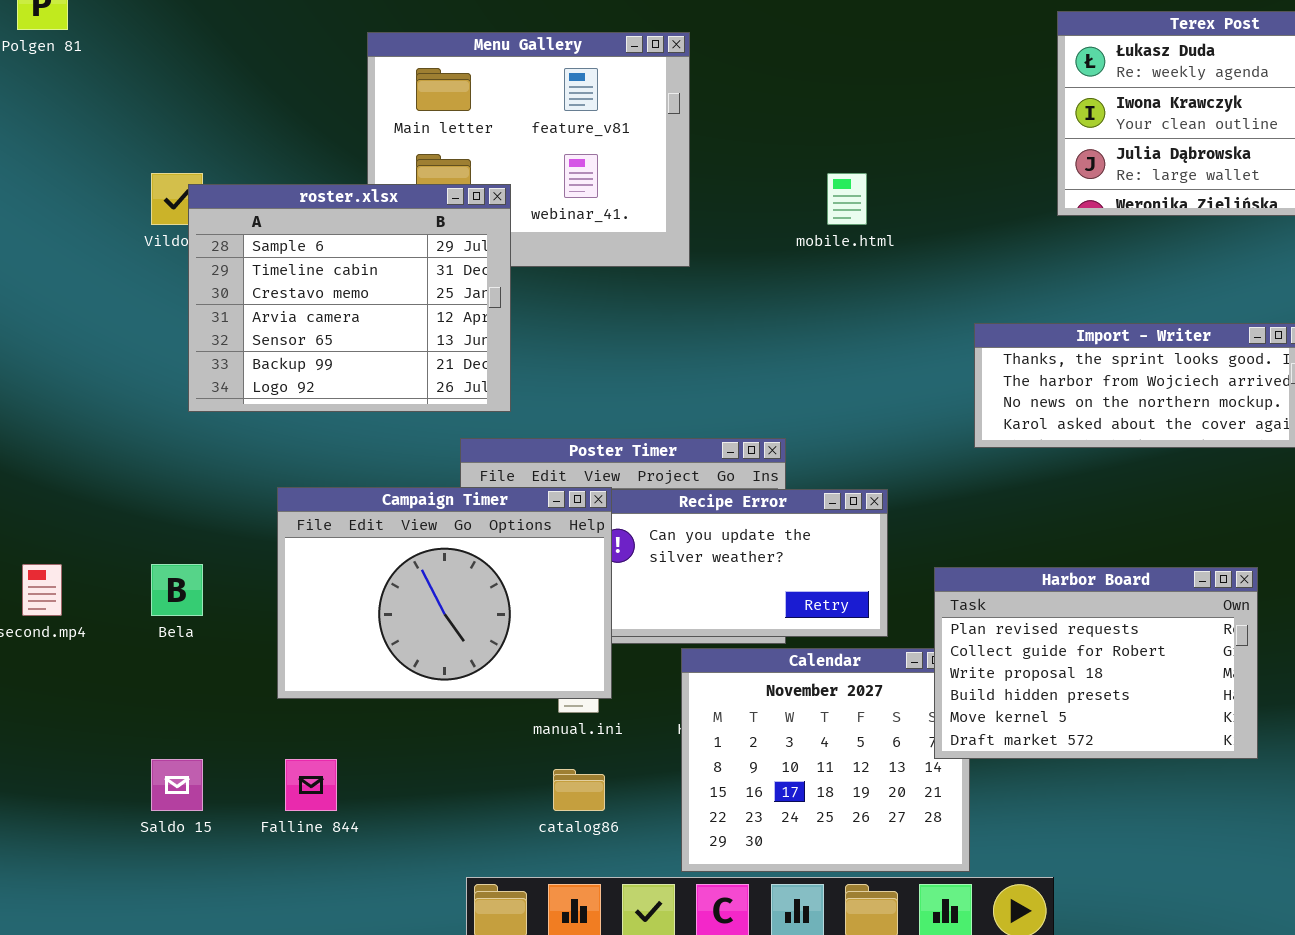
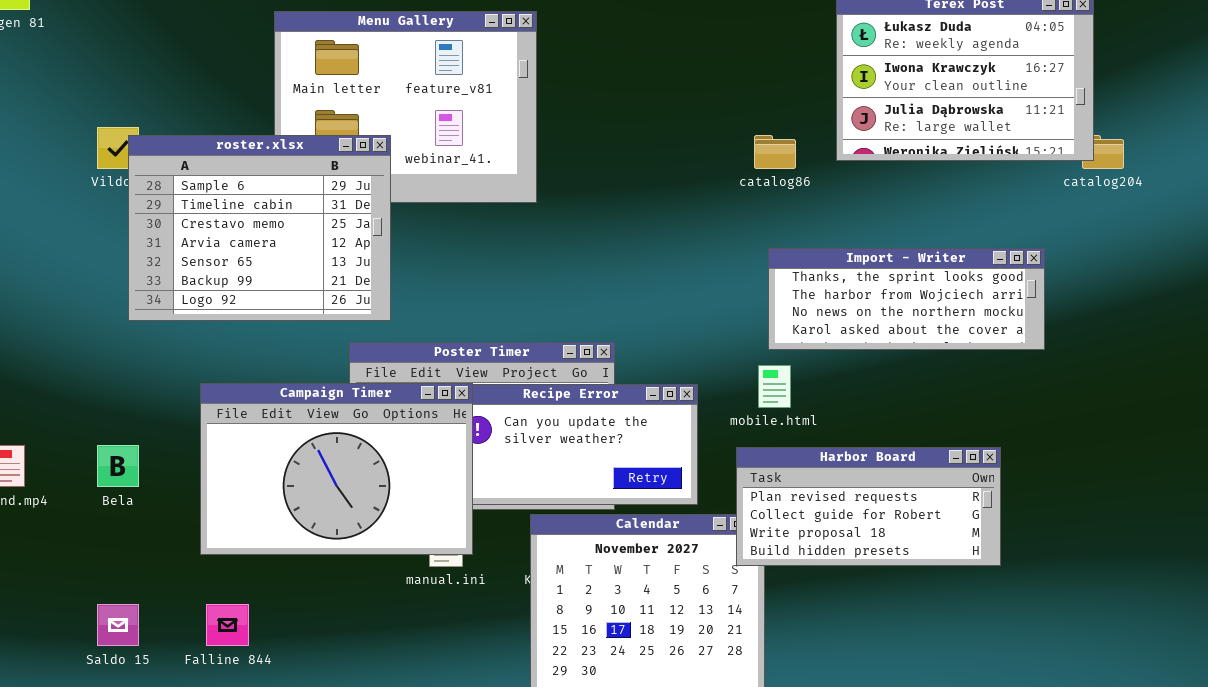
mobile.html: [827,173,867,225] -> [758,365,791,408], moved
Harbor Board: [934,567,1258,759] -> [736,447,1001,566], resized
catalog86: [553,769,605,811] -> [754,135,796,169], moved

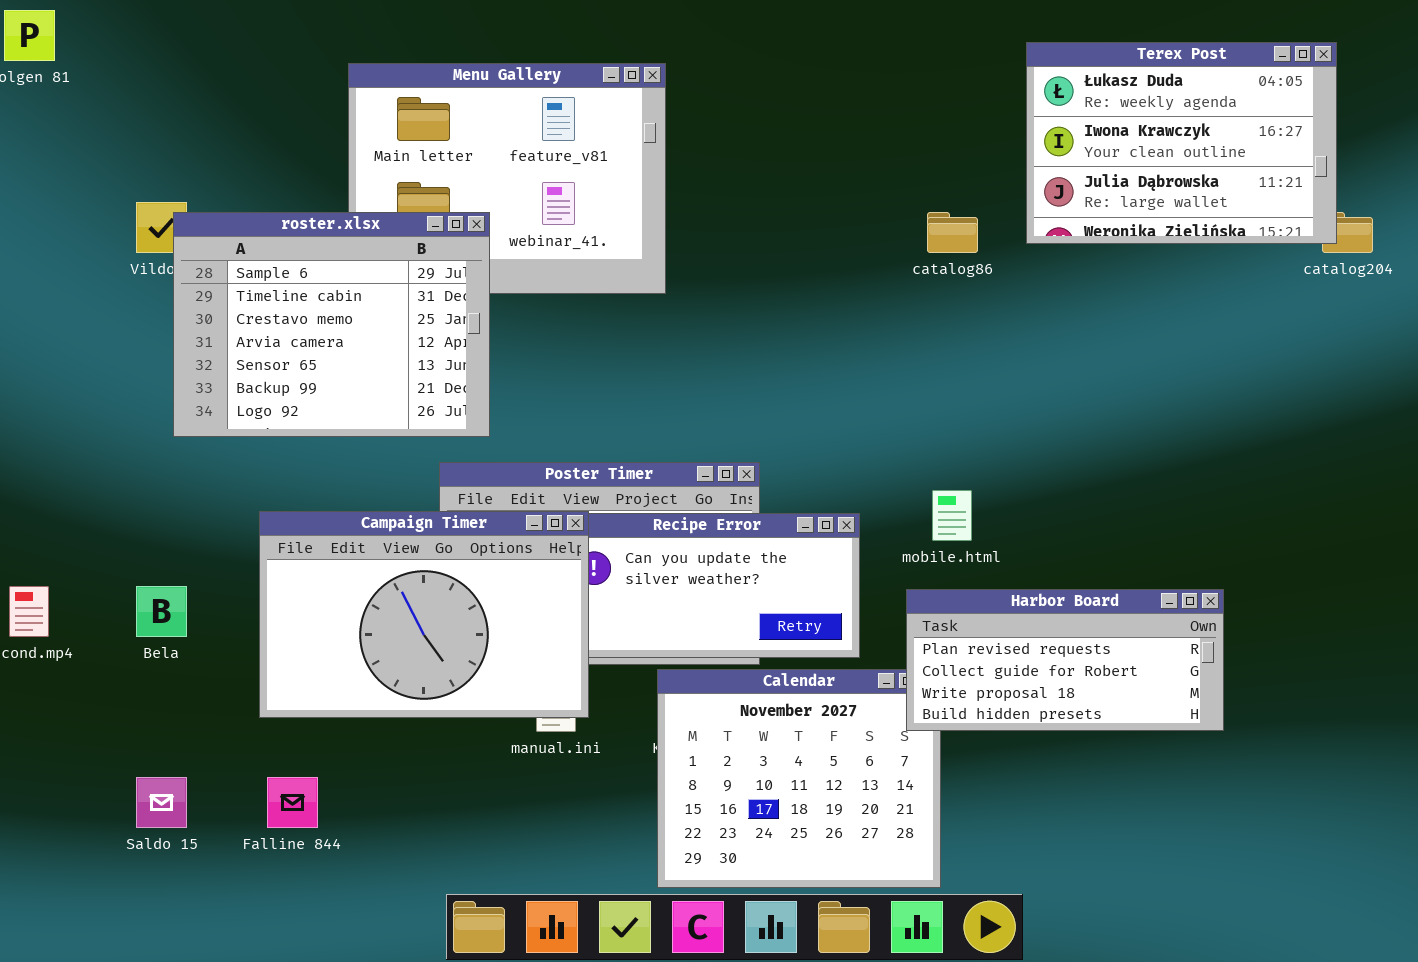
Import - Writer: [768,248,1045,350] -> none, closed

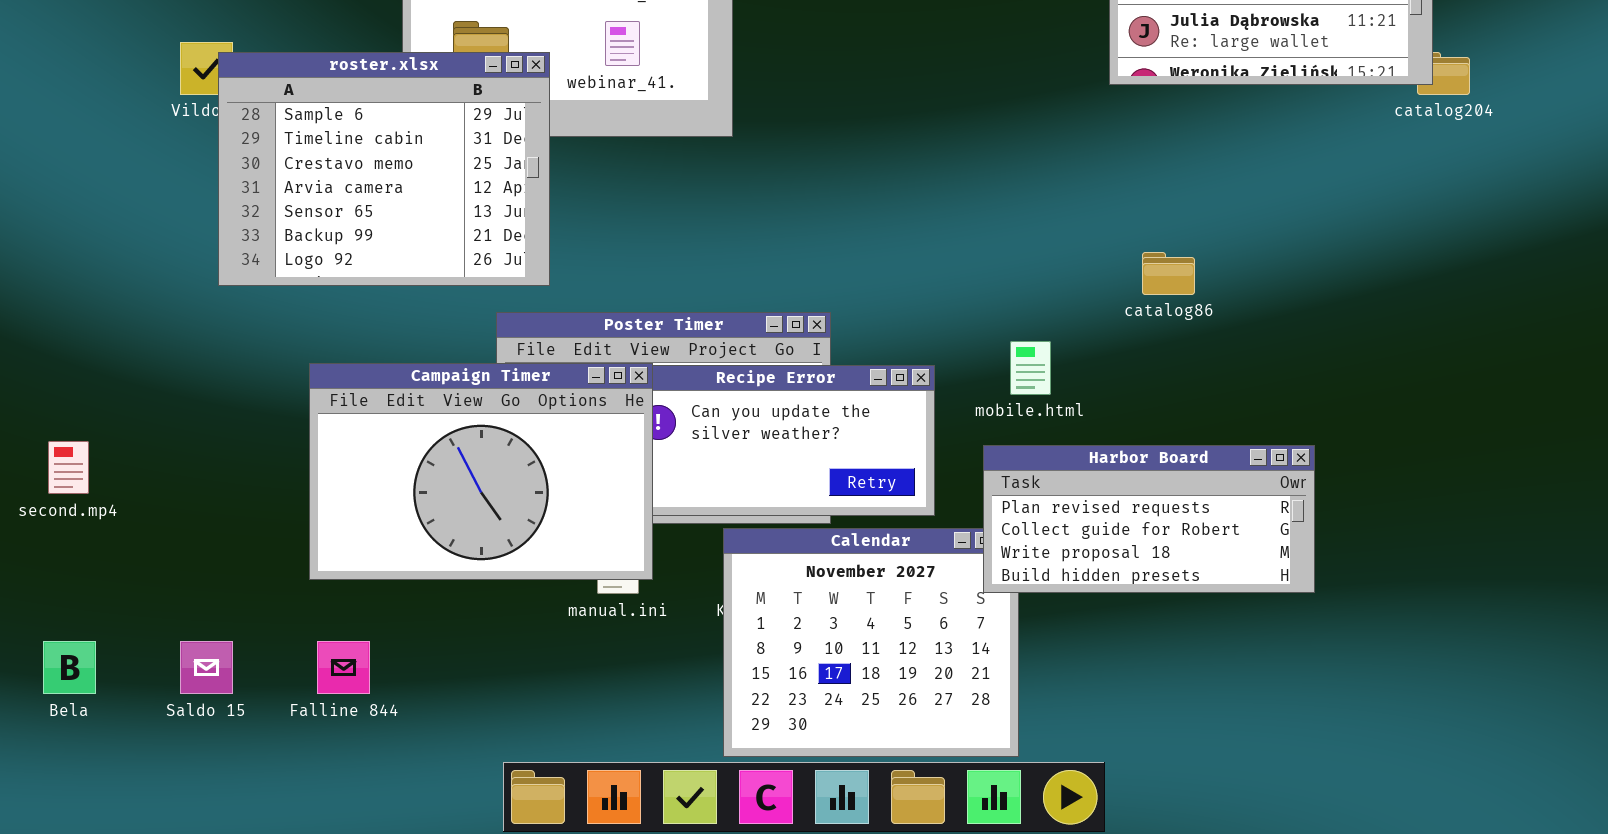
catalog86: [927,212,978,253] -> [1142,252,1195,295], moved
Bela: [136,586,187,637] -> [43,641,96,694], moved

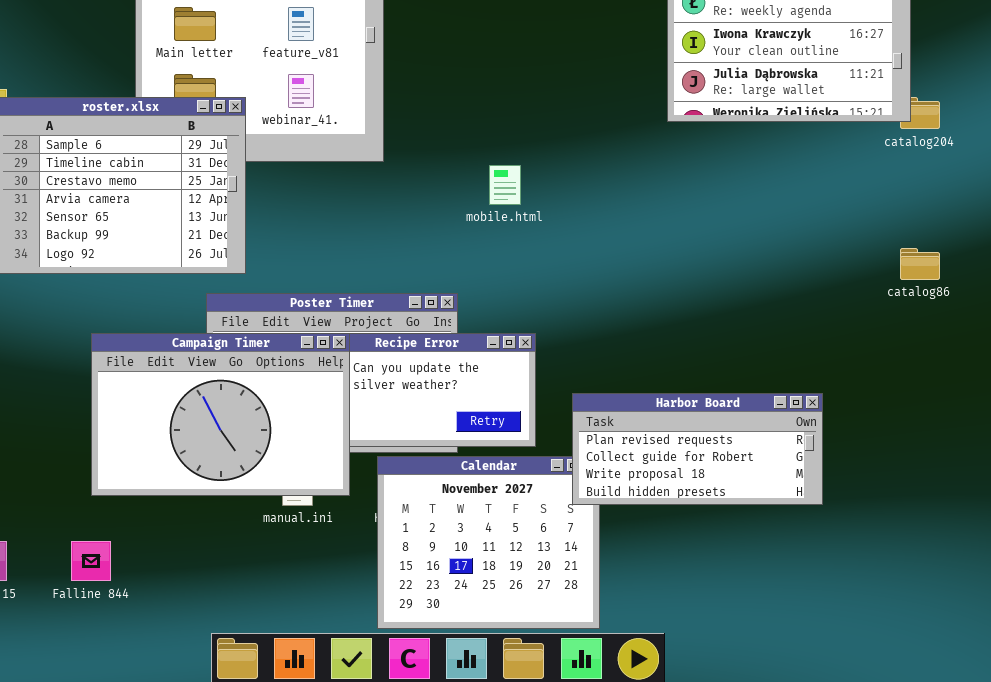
catalog86: [1142,252,1195,295] -> [900,248,940,280], moved
mobile.html: [1010,341,1051,395] -> [489,165,521,205], moved
Campaign Timer: [309,363,653,580] -> [91,333,350,496], moved

